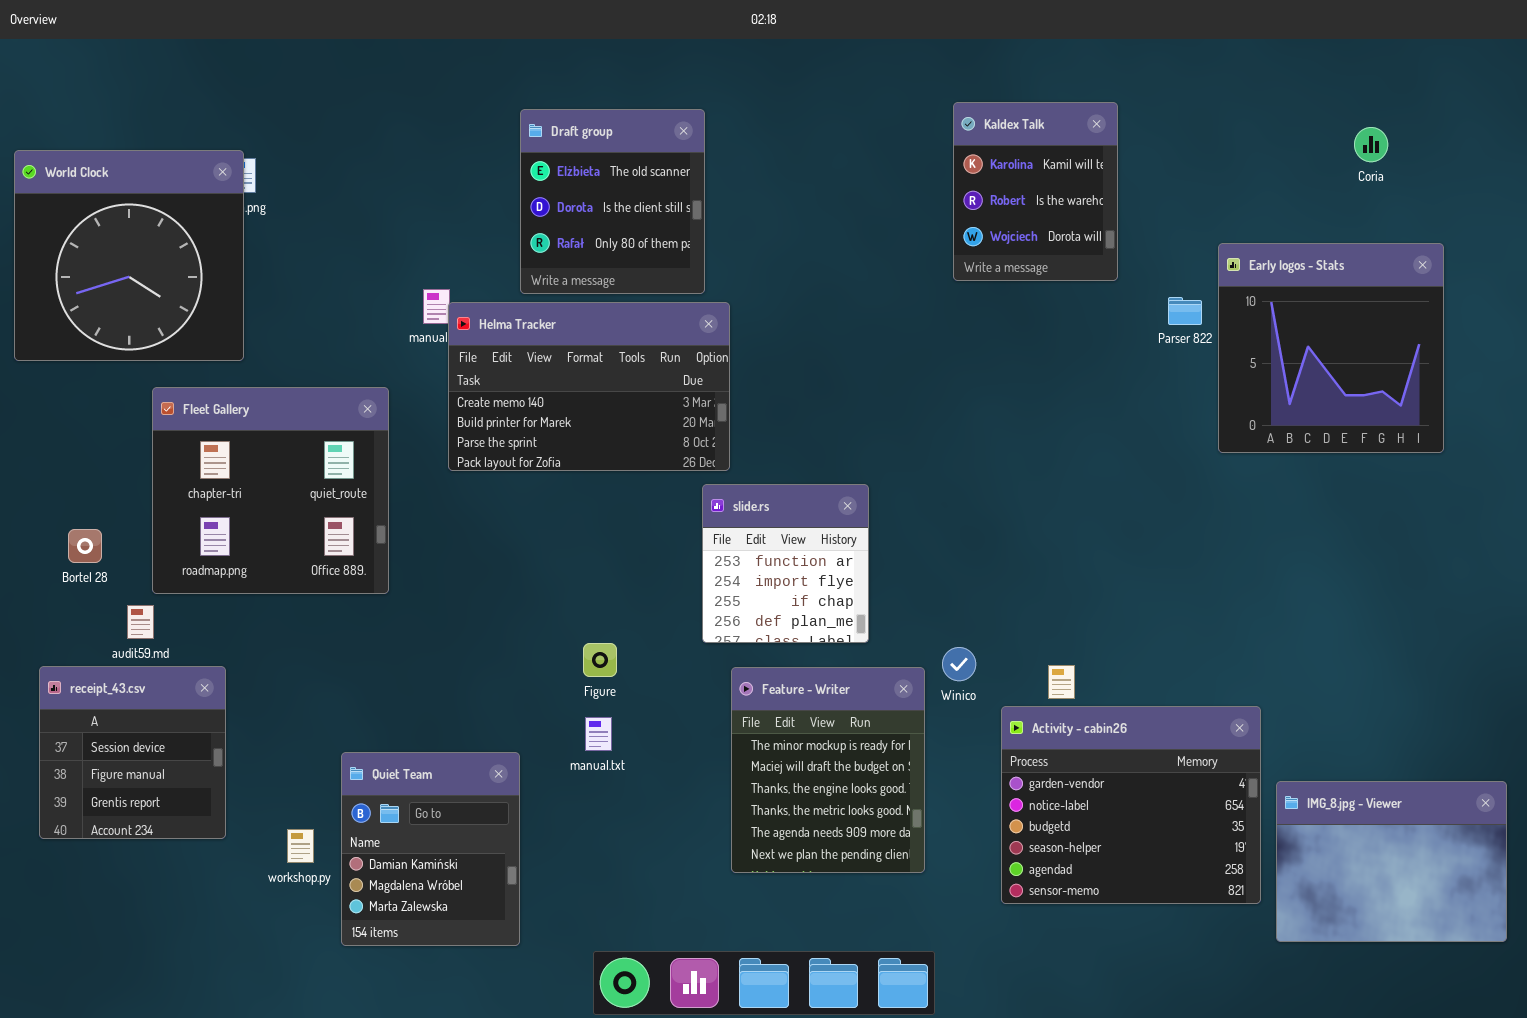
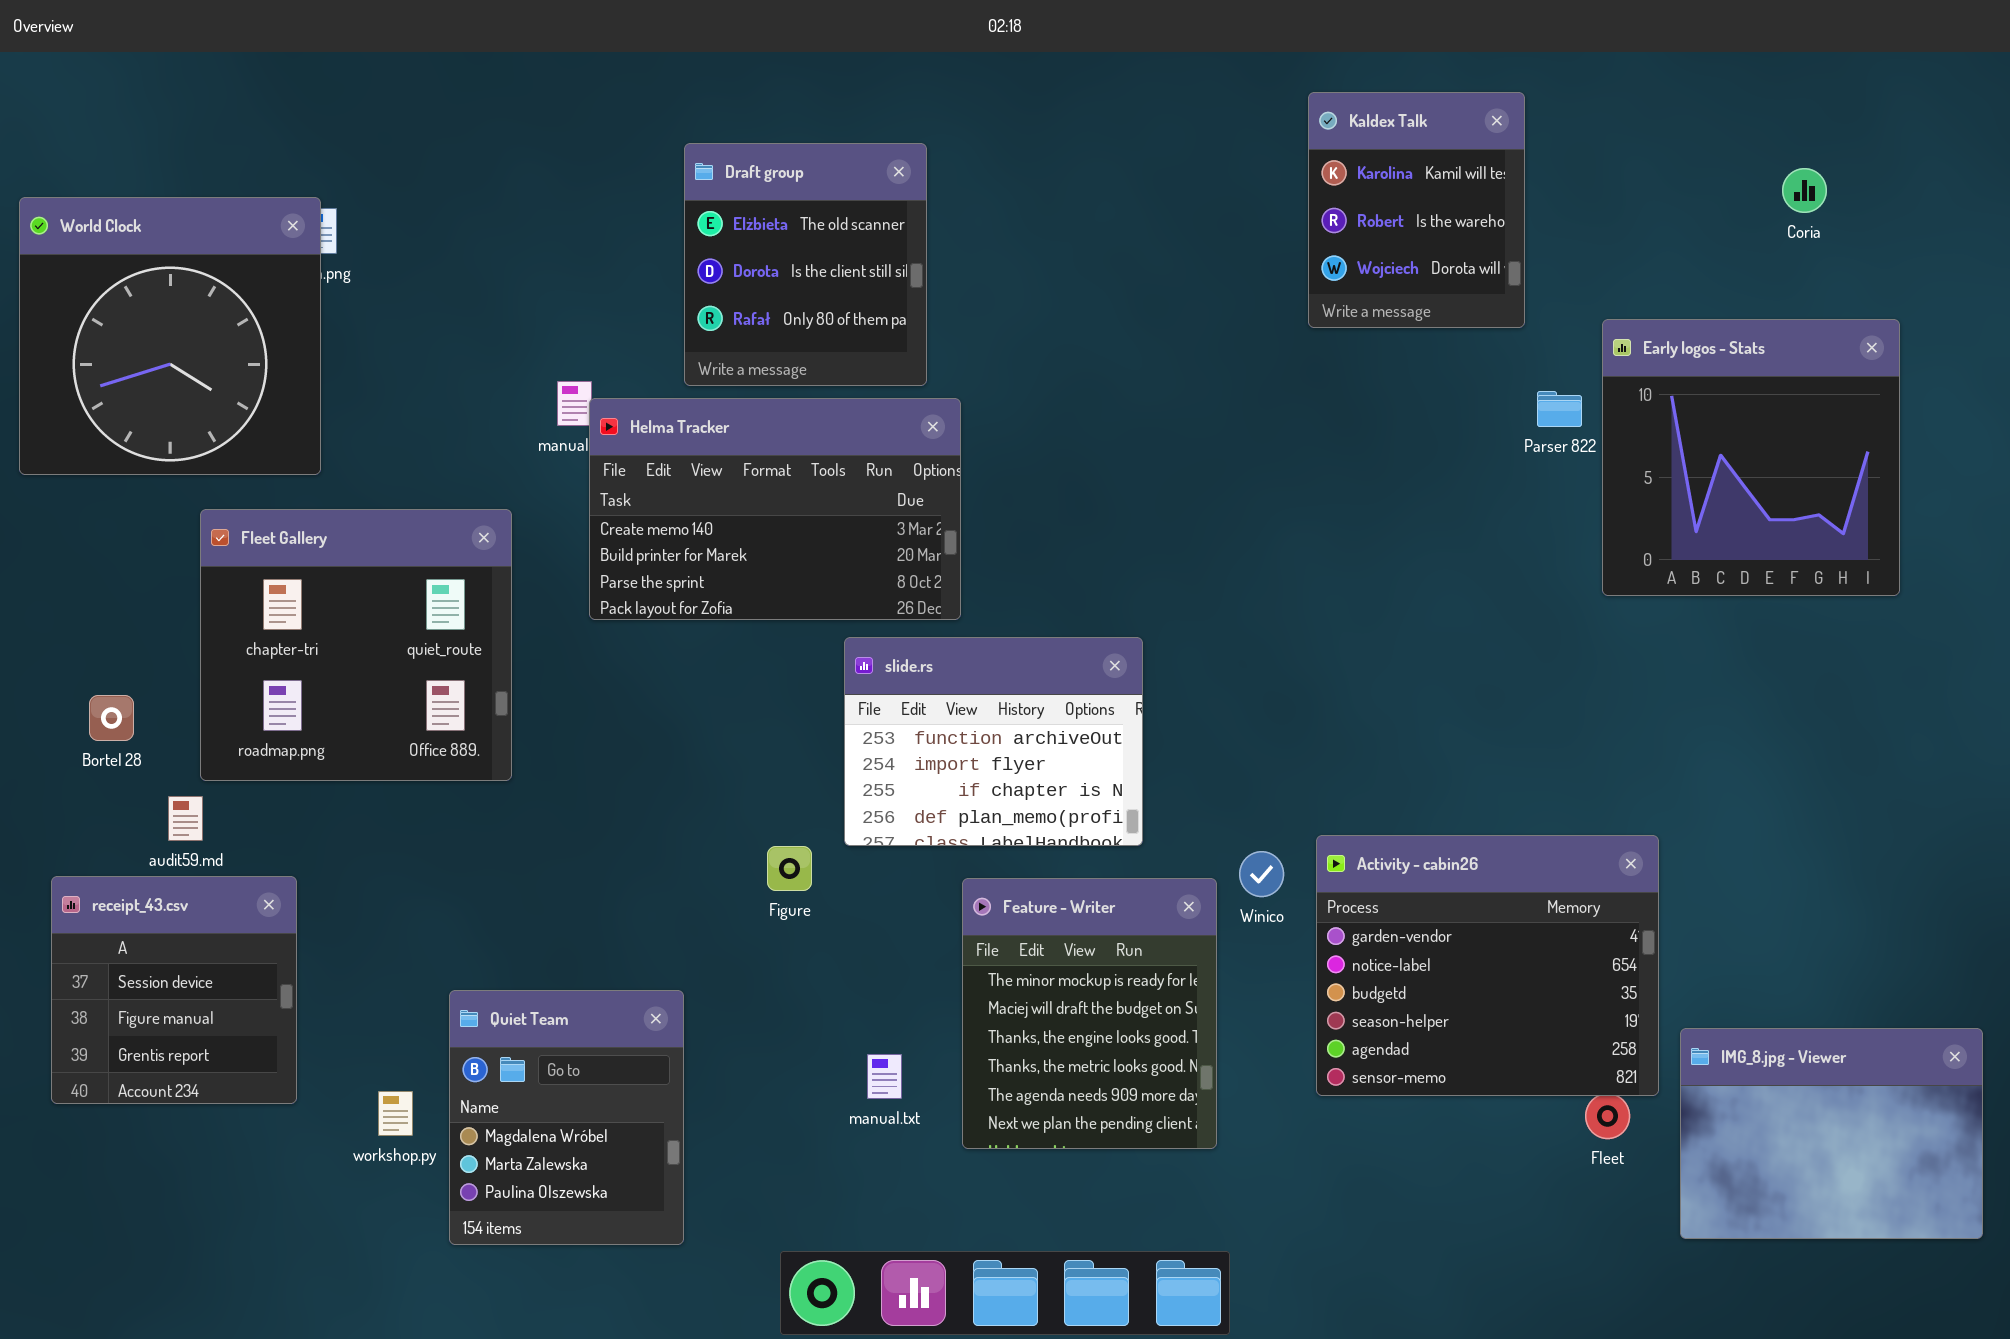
Kaldex Talk: [953,102,1118,281] -> [1308,92,1525,328], moved
slide.rs: [702,484,869,643] -> [844,637,1143,846], resized
Activity - cabin26: [1001,706,1261,904] -> [1316,835,1659,1096], moved
manual.txt: [585,717,612,751] -> [867,1054,902,1099], moved
Quiet Team: [341,752,520,946] -> [449,990,684,1245], scrolled down 1 row

